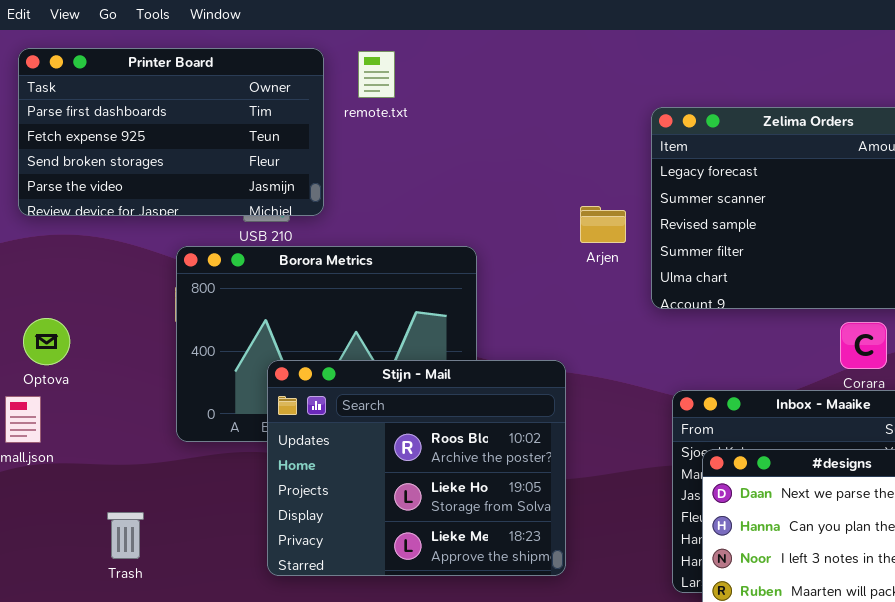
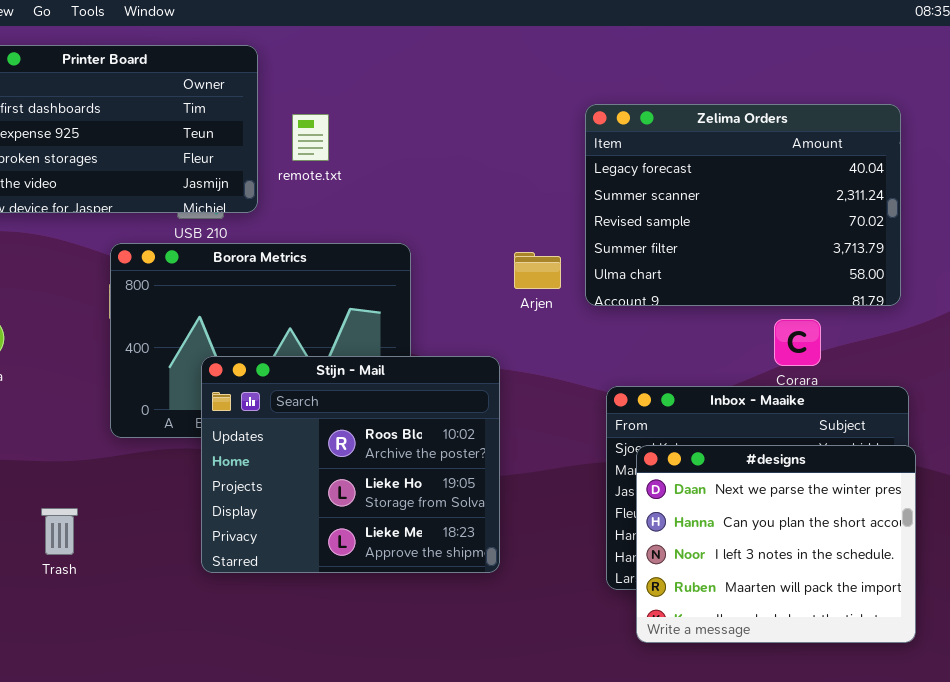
remote.txt: [358,51,395,98] -> [292,114,329,161], moved
Arjen: [580,206,626,243] -> [514,252,561,289], moved

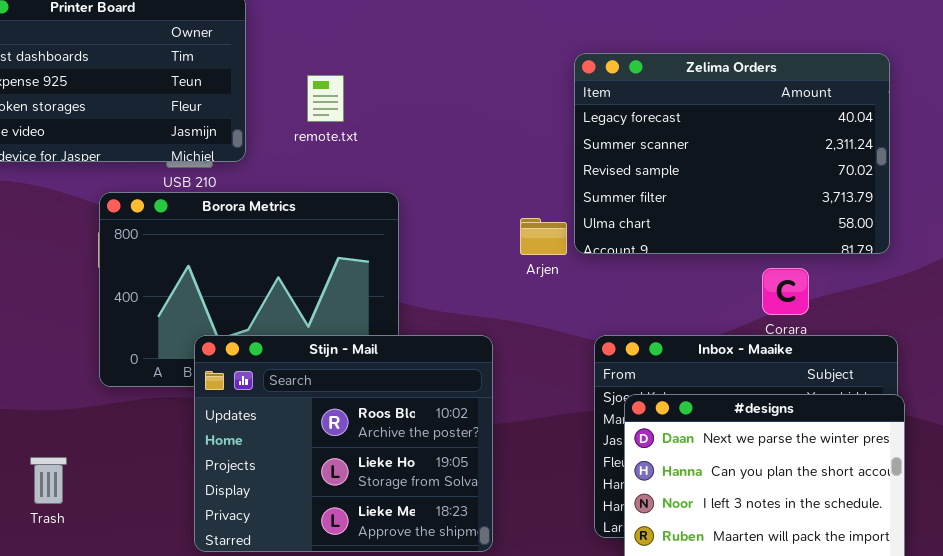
remote.txt: [292,114,329,161] -> [307,75,344,122], moved
Arjen: [514,252,561,289] -> [520,218,567,255], moved
Stijn - Mail: [201,356,500,573] -> [194,335,493,552], moved

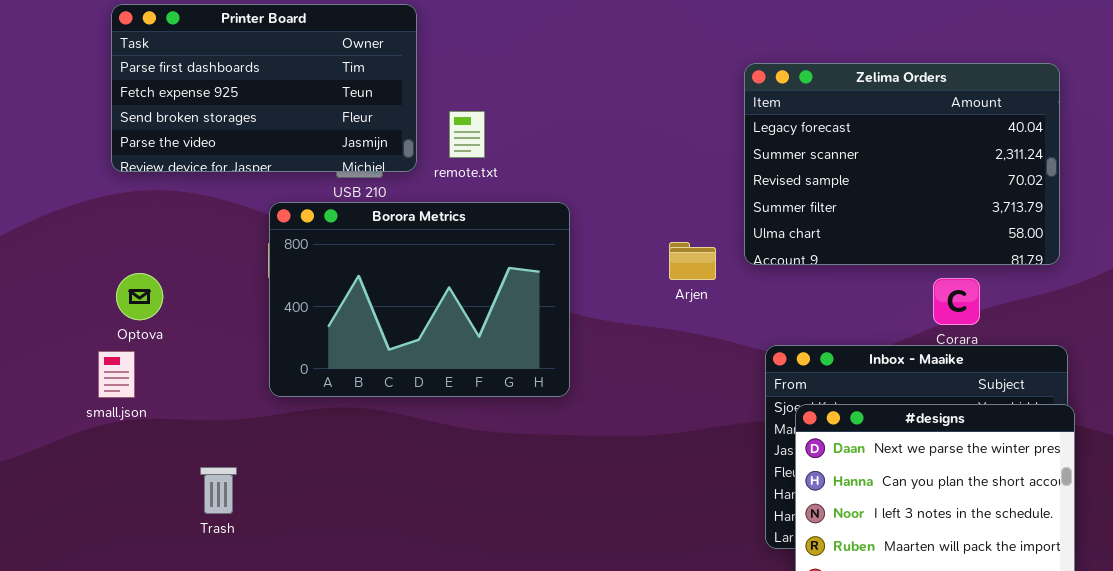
remote.txt: [307,75,344,122] -> [449,111,485,158], moved
Arjen: [520,218,567,255] -> [669,242,716,280], moved
Stijn - Mail: [194,335,493,552] -> none, closed

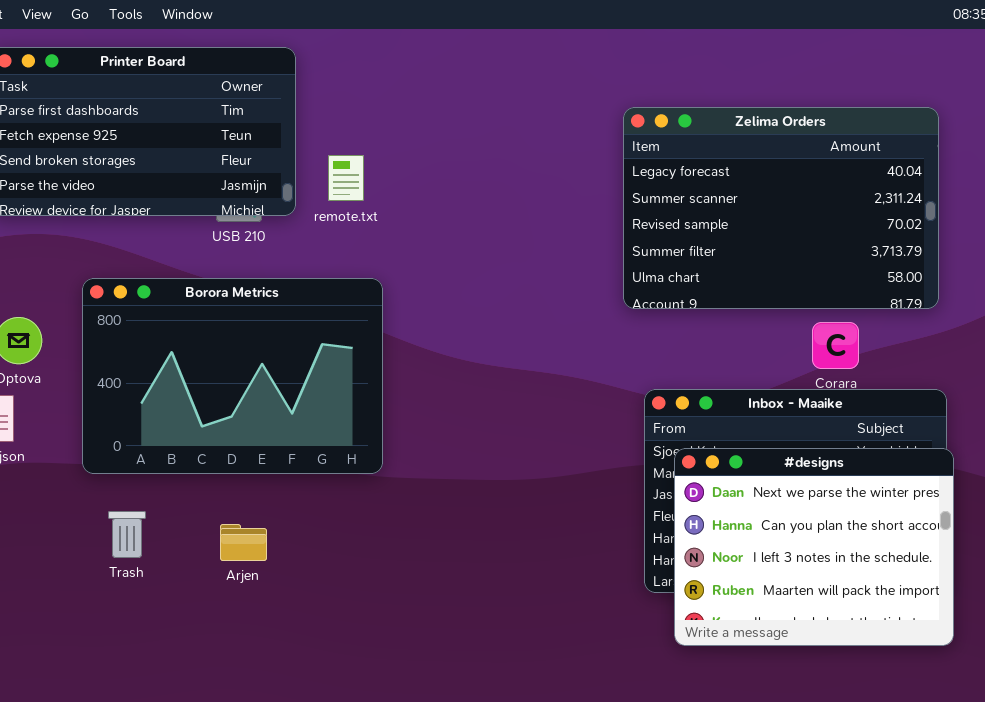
Borora Metrics: [269,202,570,397] -> [82,278,383,474], moved
Arjen: [669,242,716,280] -> [220,524,267,561], moved
Trash: [200,467,237,514] -> [108,511,146,558], moved

